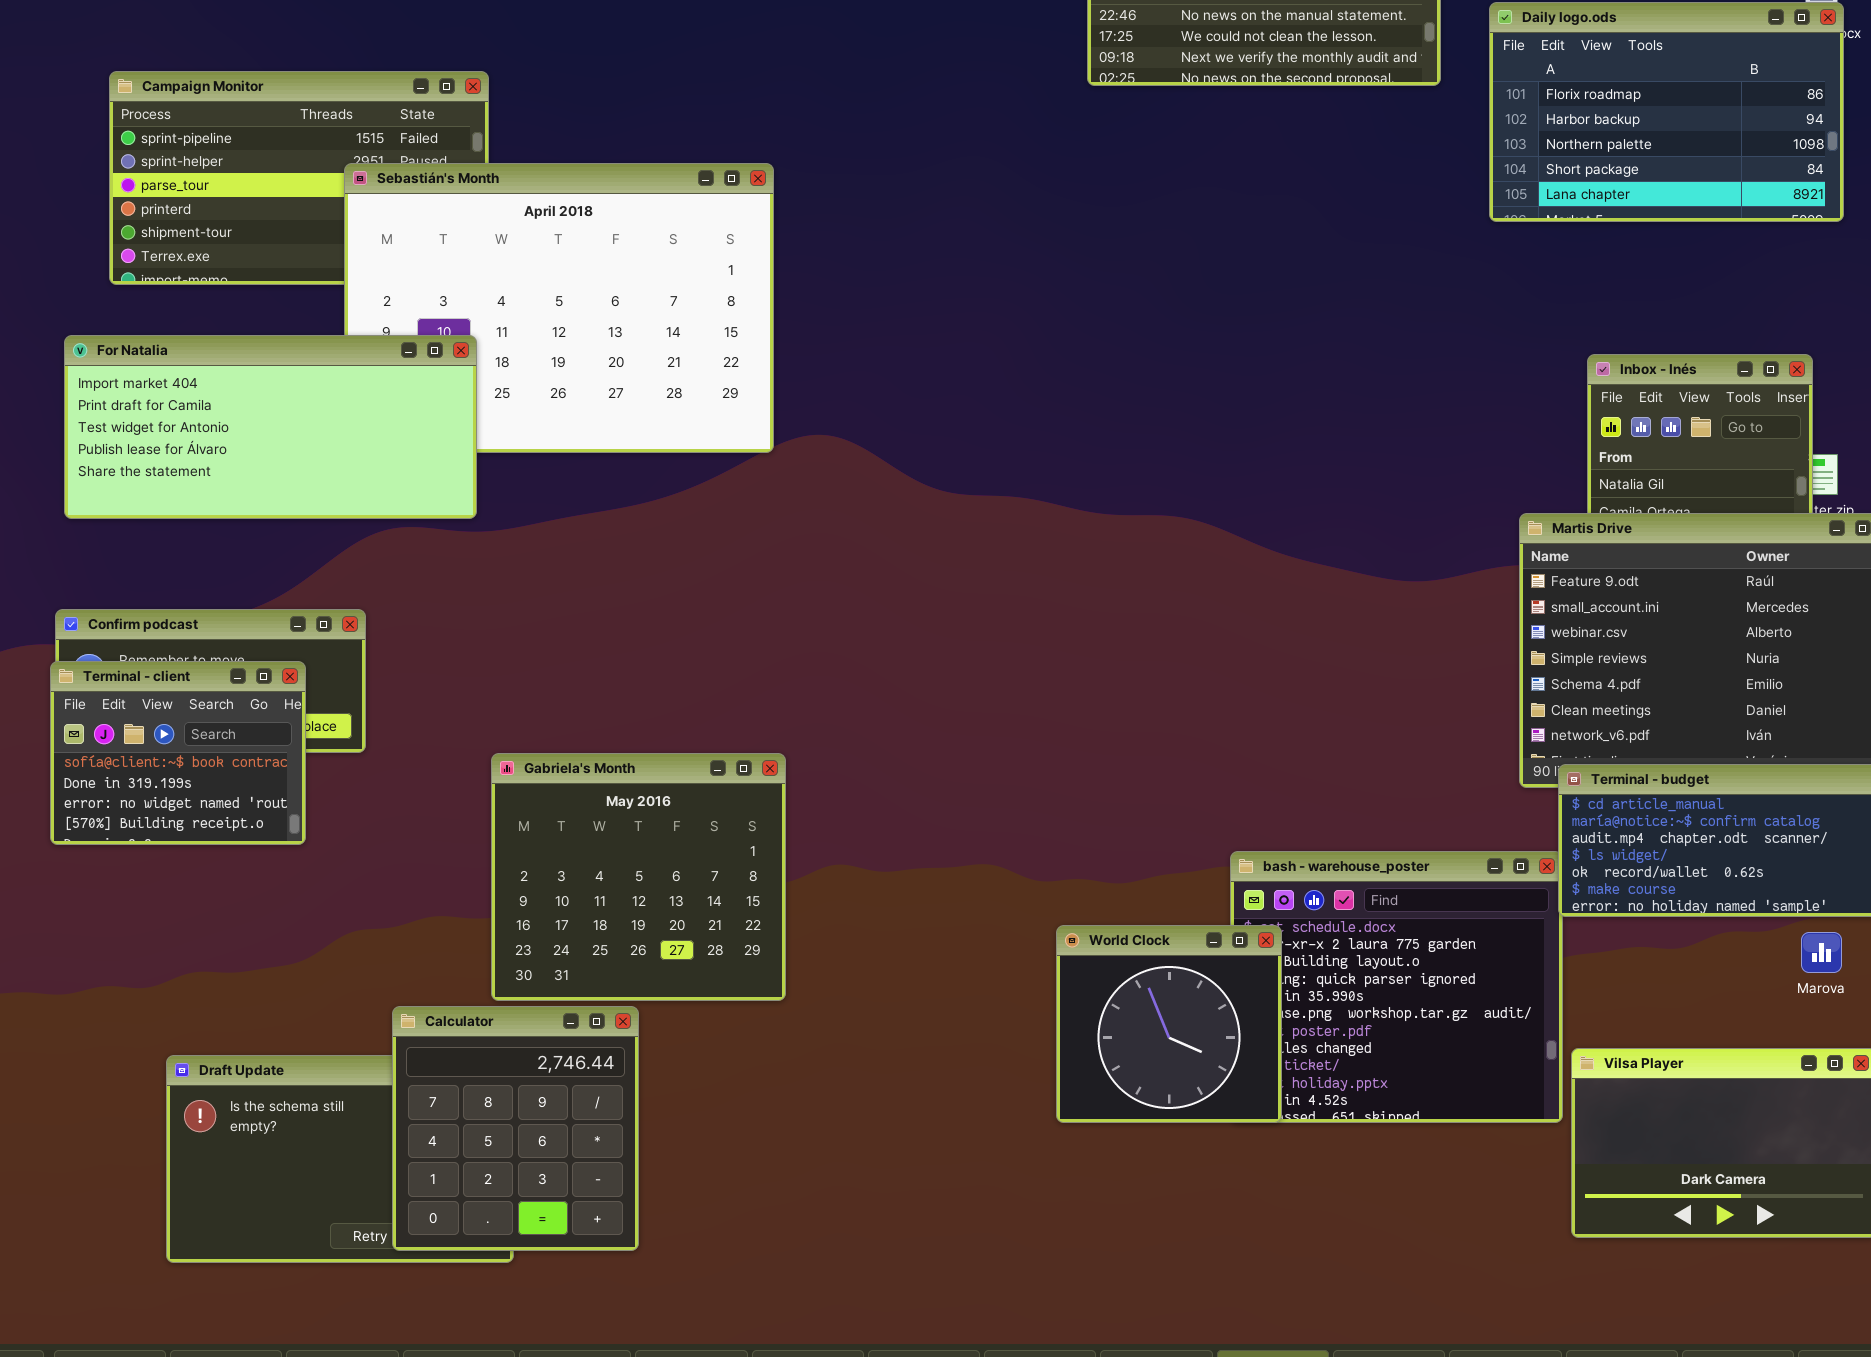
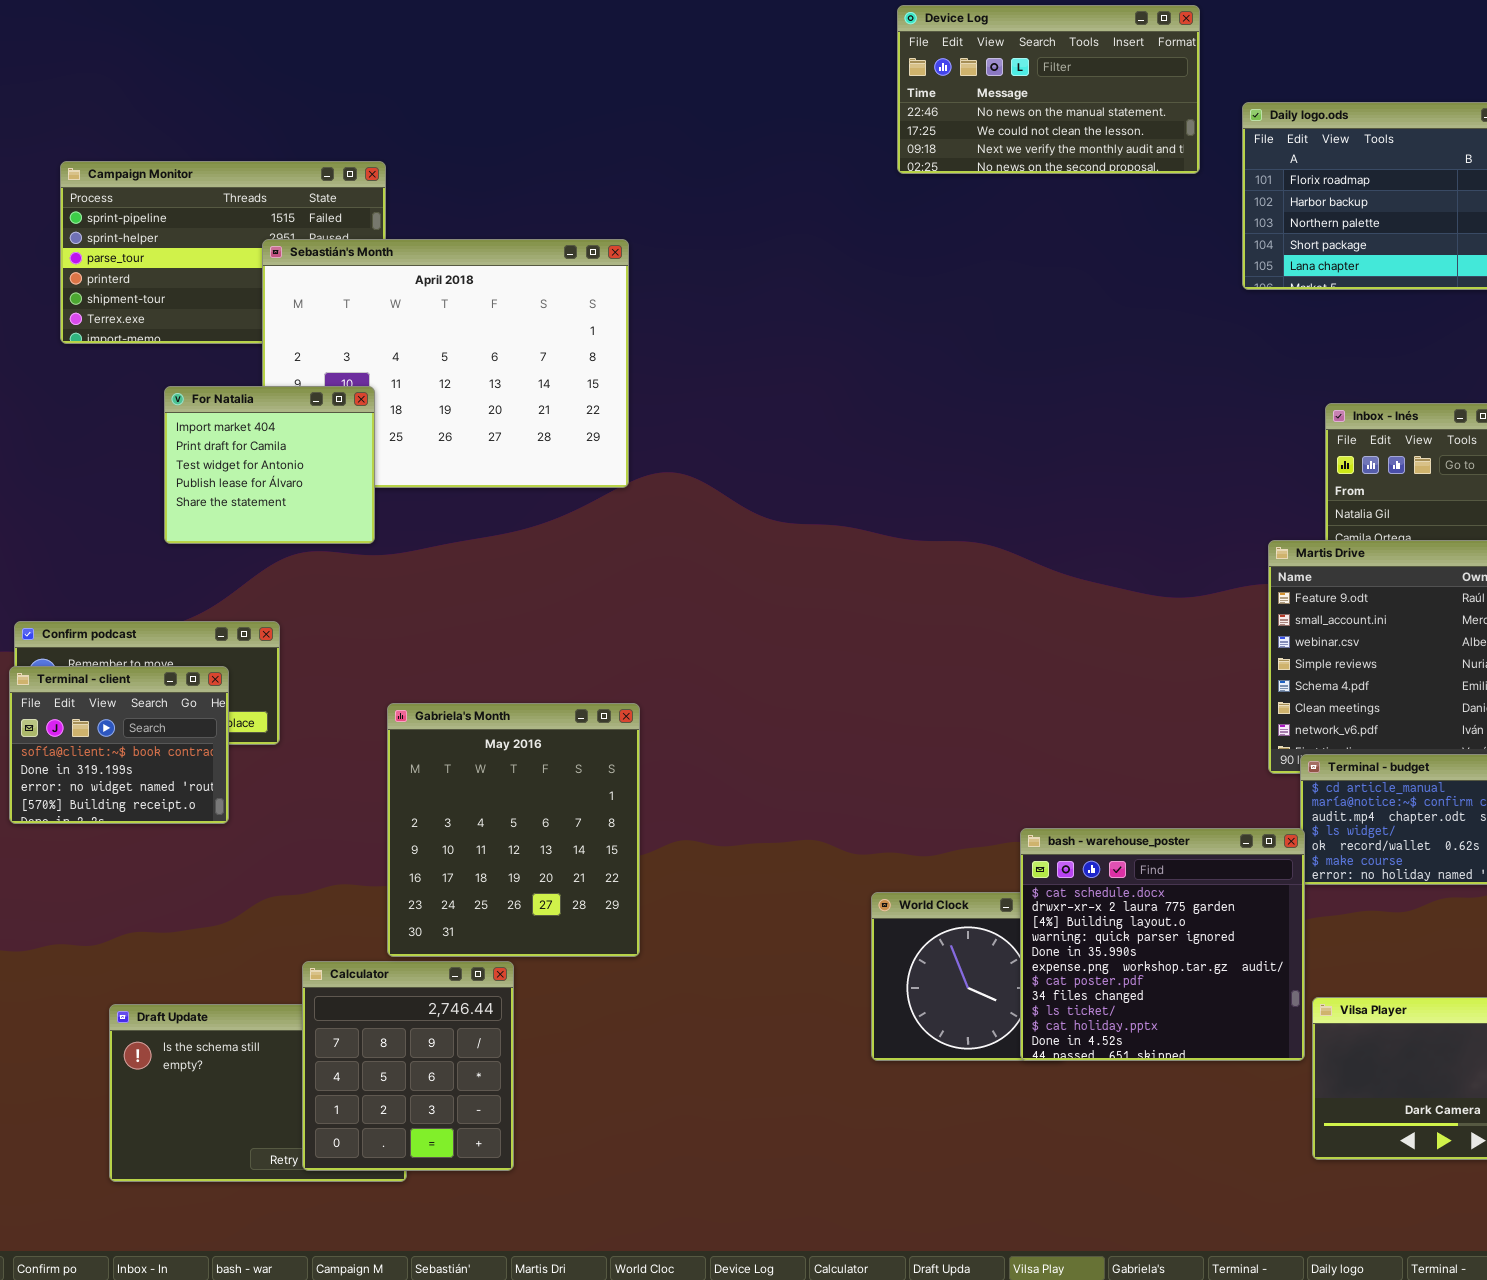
For Natalia: [64,335,477,519] -> [164,386,375,544], resized
Gabriela's Month: [491,753,786,1001] -> [387,703,640,957], resized
bash - warehouse_poster: [1230,851,1563,1123] -> [1020,828,1305,1061], raised

